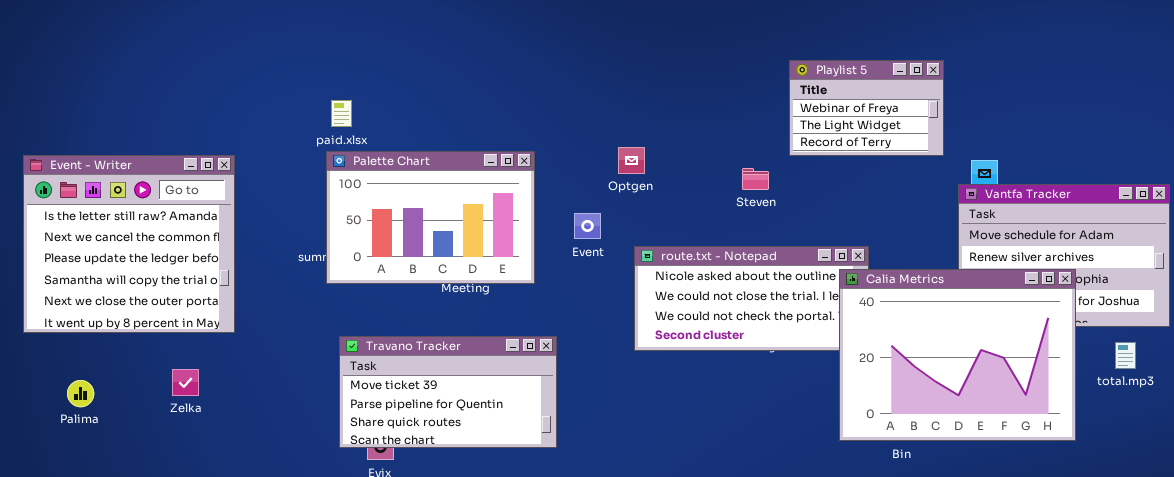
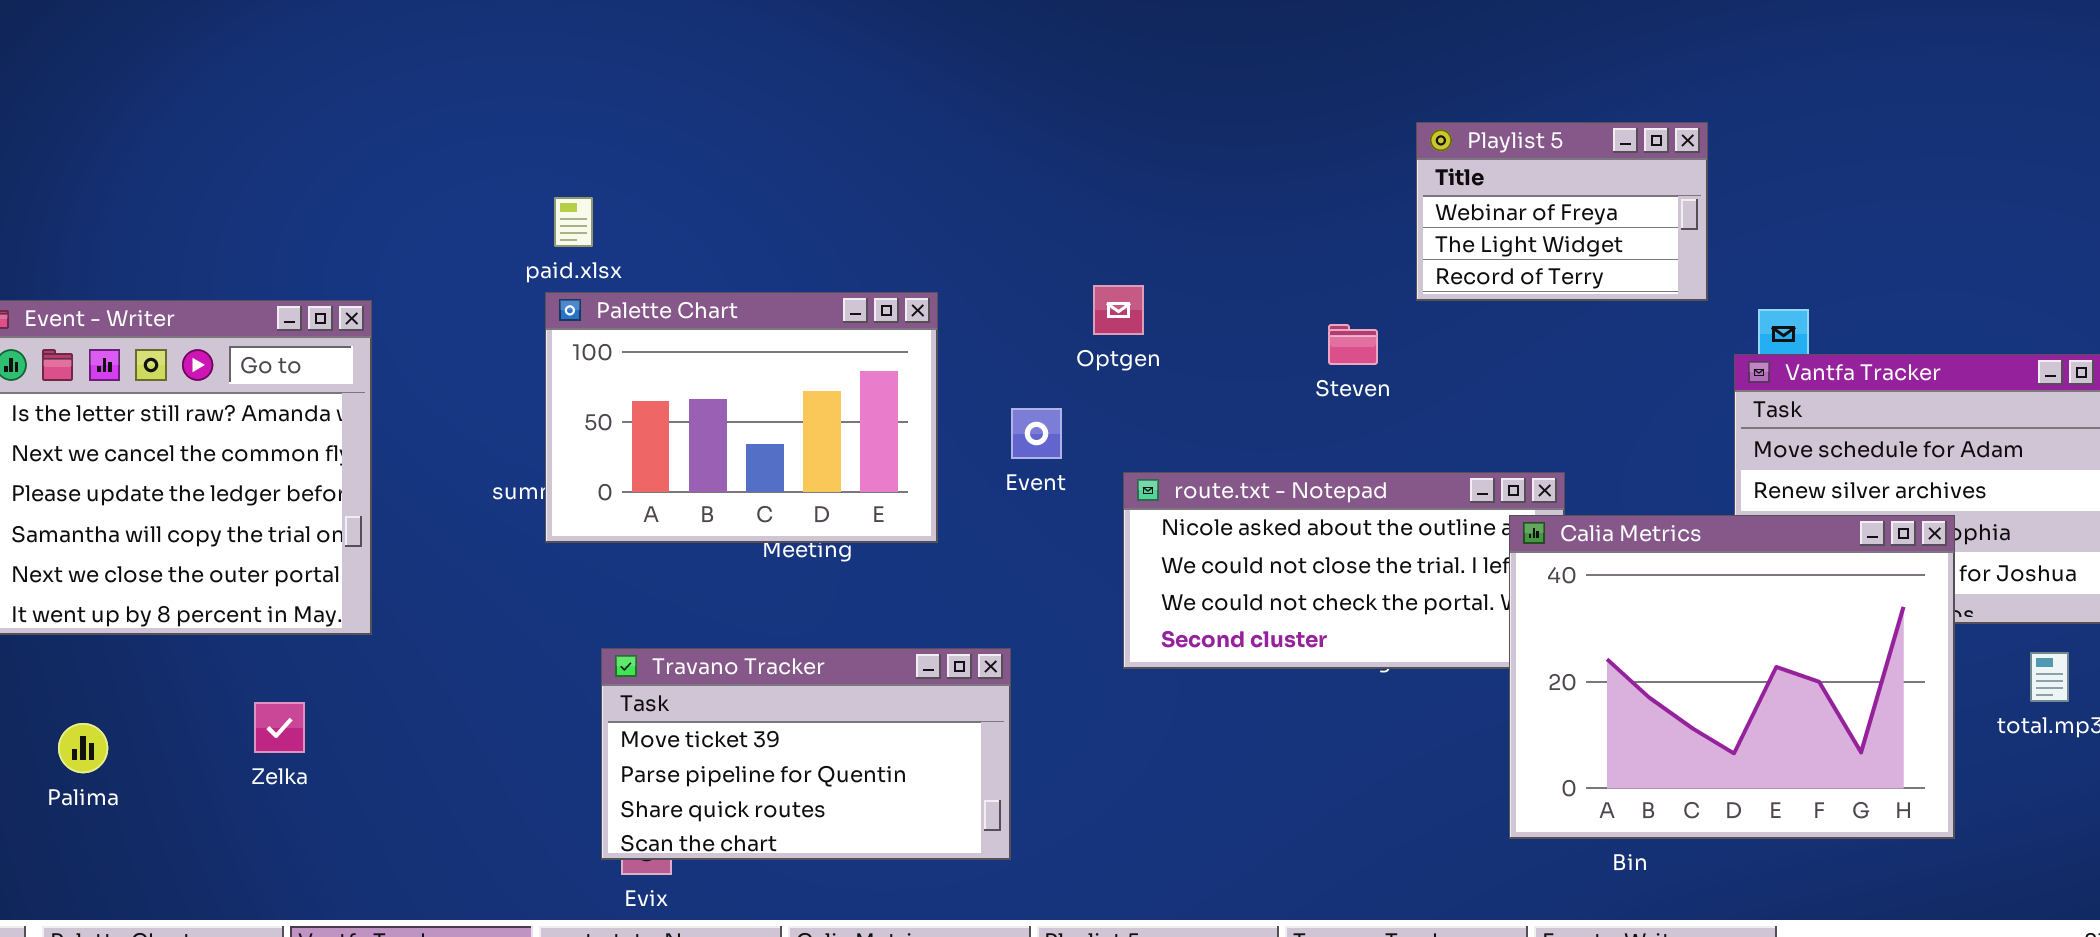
Travano Tracker: [339,336,557,448] -> [601,648,1011,860], moved

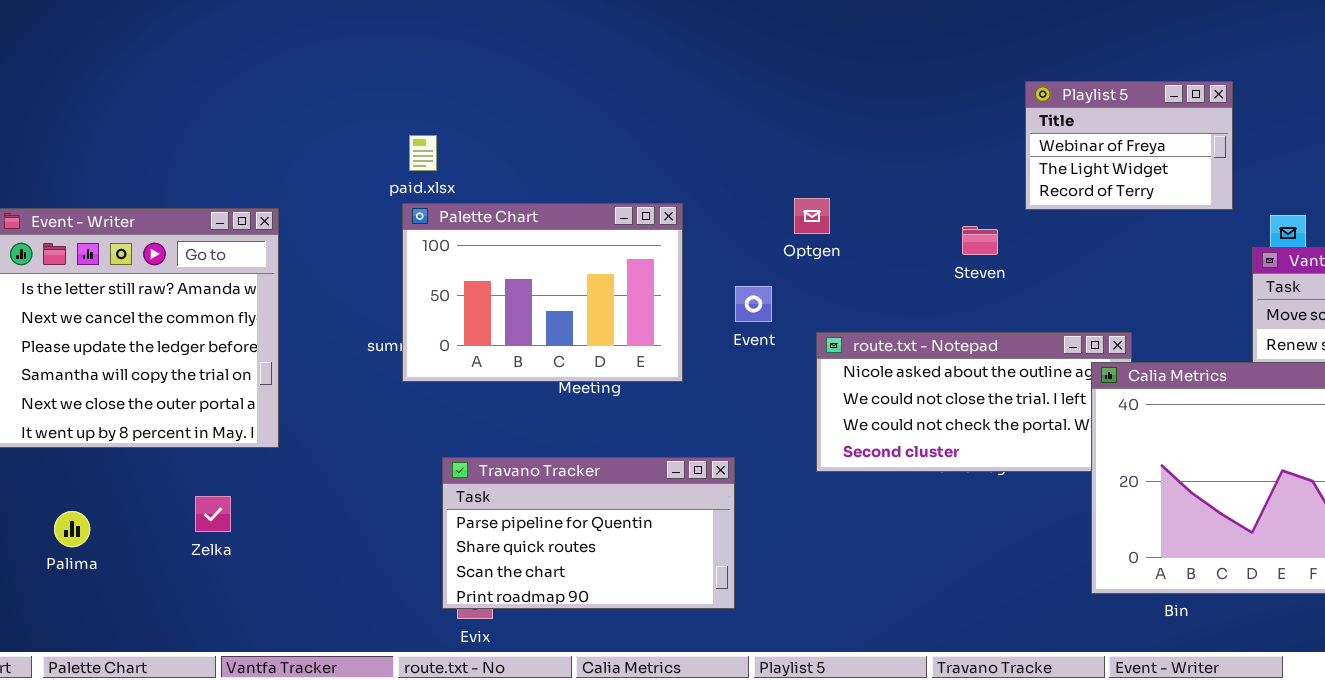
Travano Tracker: [601,648,1011,860] -> [442,457,735,609], scrolled down 1 row

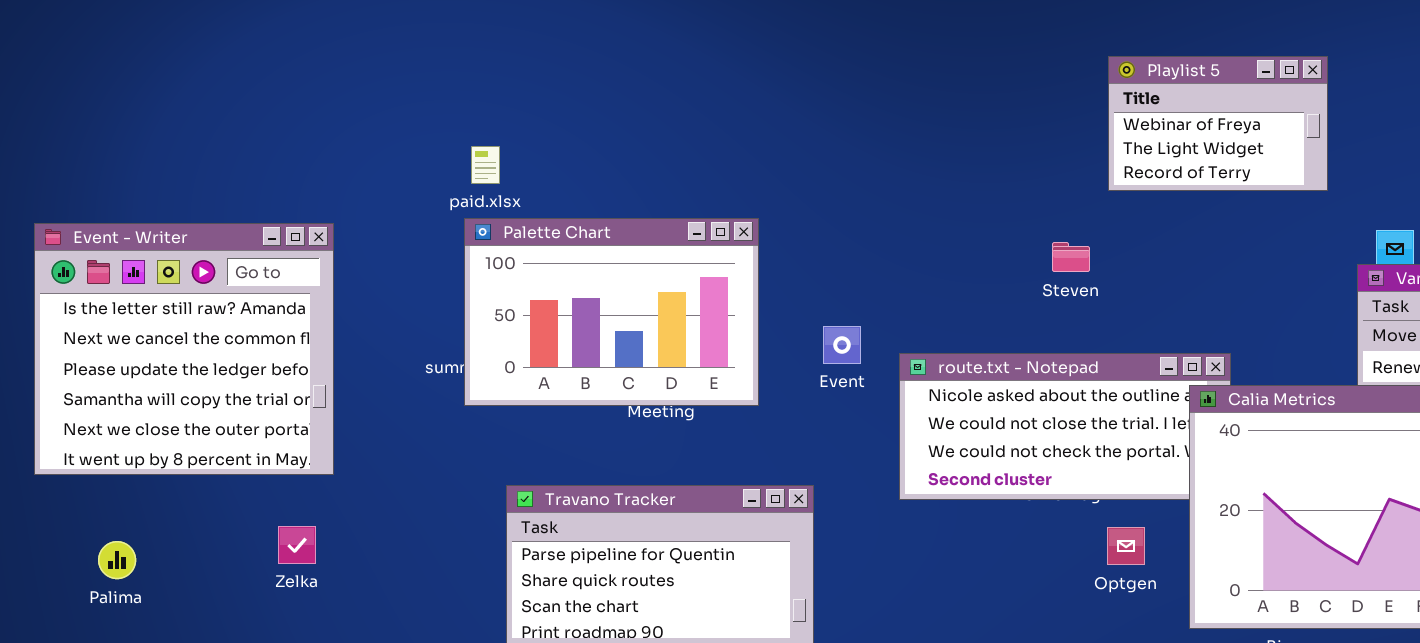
Playlist 5: [1025,81,1233,210] -> [1108,56,1328,191], moved
Optgen: [794,198,830,234] -> [1107,527,1145,565], moved
Event: [735,286,772,322] -> [823,326,861,364], moved
Zelka: [195,496,231,532] -> [278,526,316,564], moved

